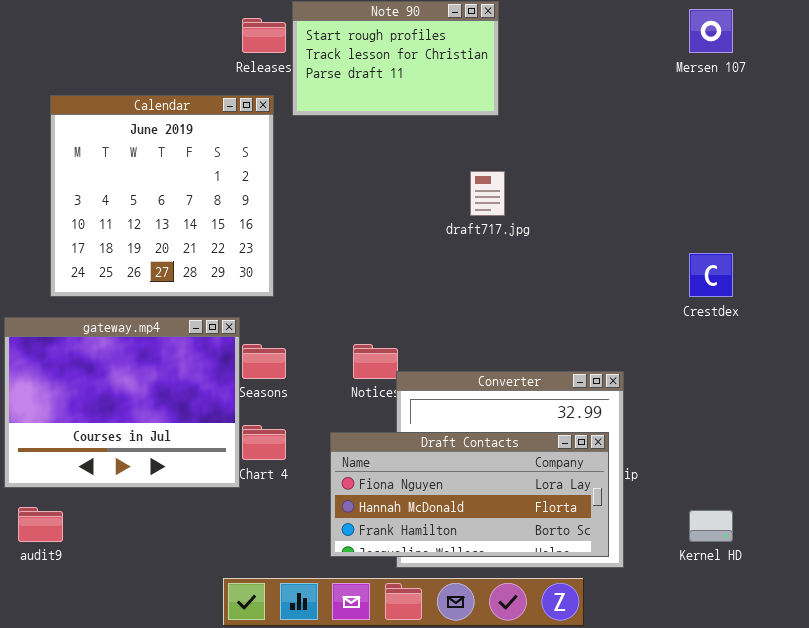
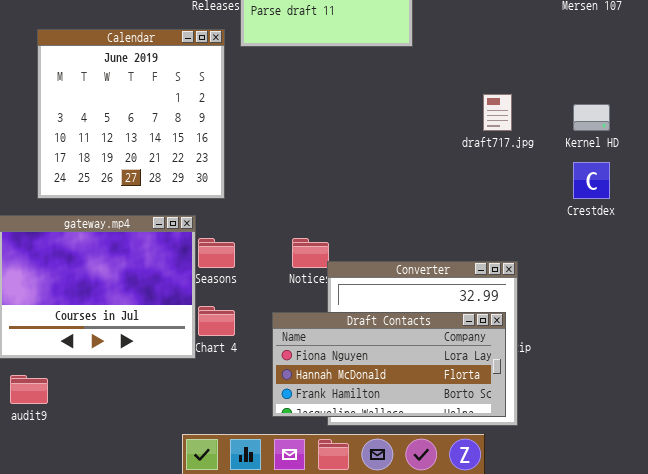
draft717.jpg: [470,171,505,216] -> [483,94,512,131], moved
Kernel HD: [689,510,733,542] -> [573,104,610,131], moved

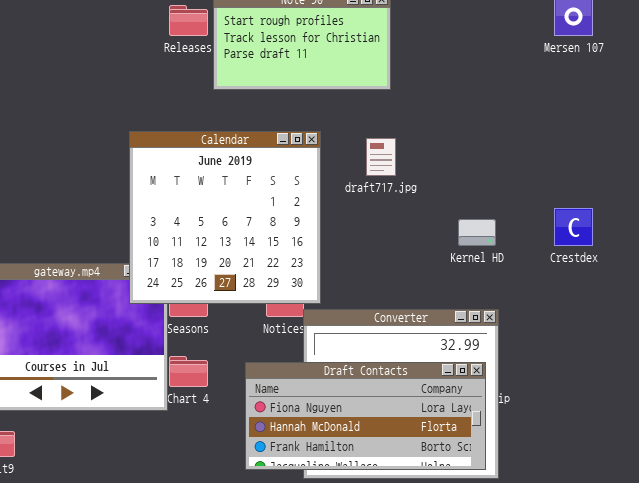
Calendar: [37,29,225,199] -> [129,131,321,304], moved
draft717.jpg: [483,94,512,131] -> [366,138,396,176], moved
Kernel HD: [573,104,610,131] -> [458,219,496,246], moved

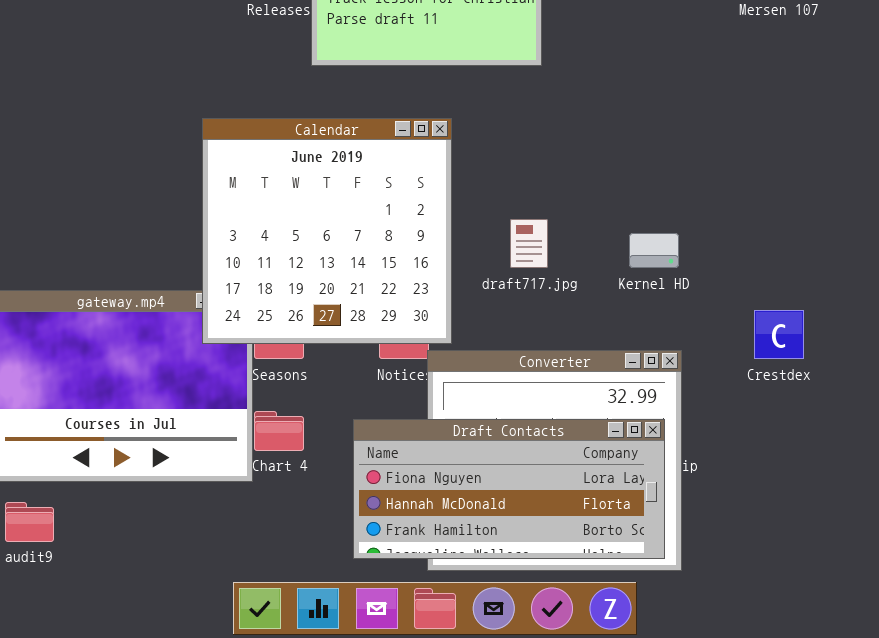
draft717.jpg: [366,138,396,176] -> [510,219,548,268], moved
Crestdex: [554,208,593,246] -> [754,310,804,359], moved

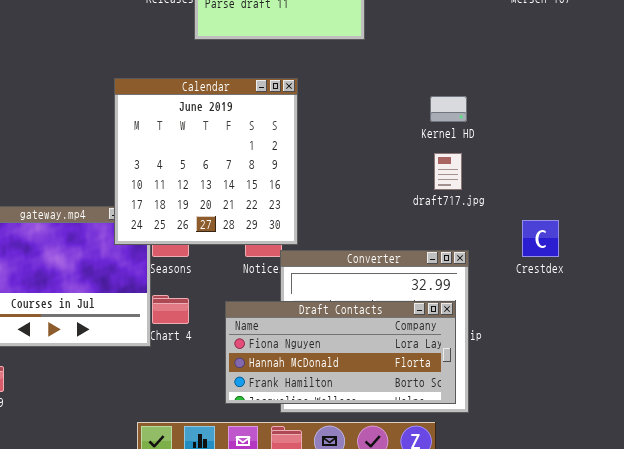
draft717.jpg: [510,219,548,268] -> [434,153,462,190], moved
Kernel HD: [629,233,679,268] -> [430,96,467,122], moved

